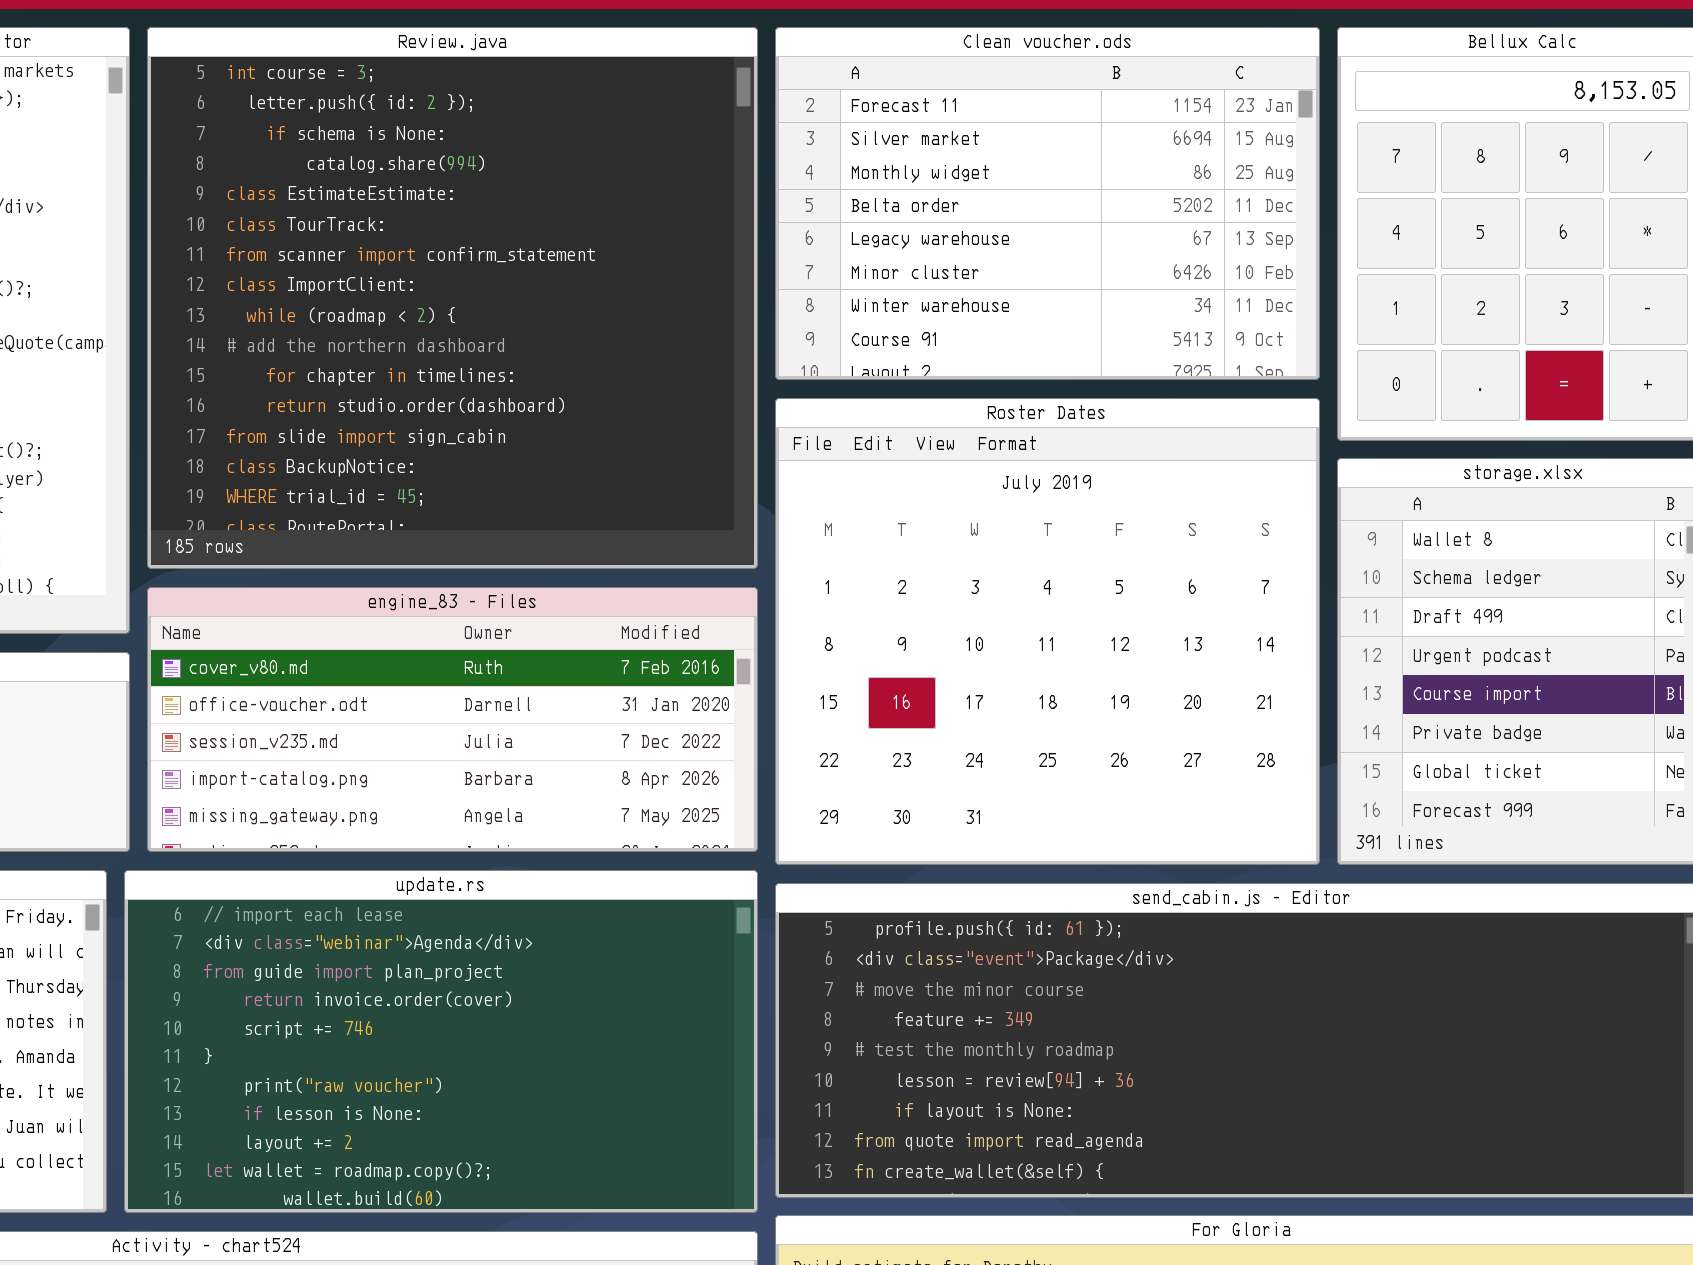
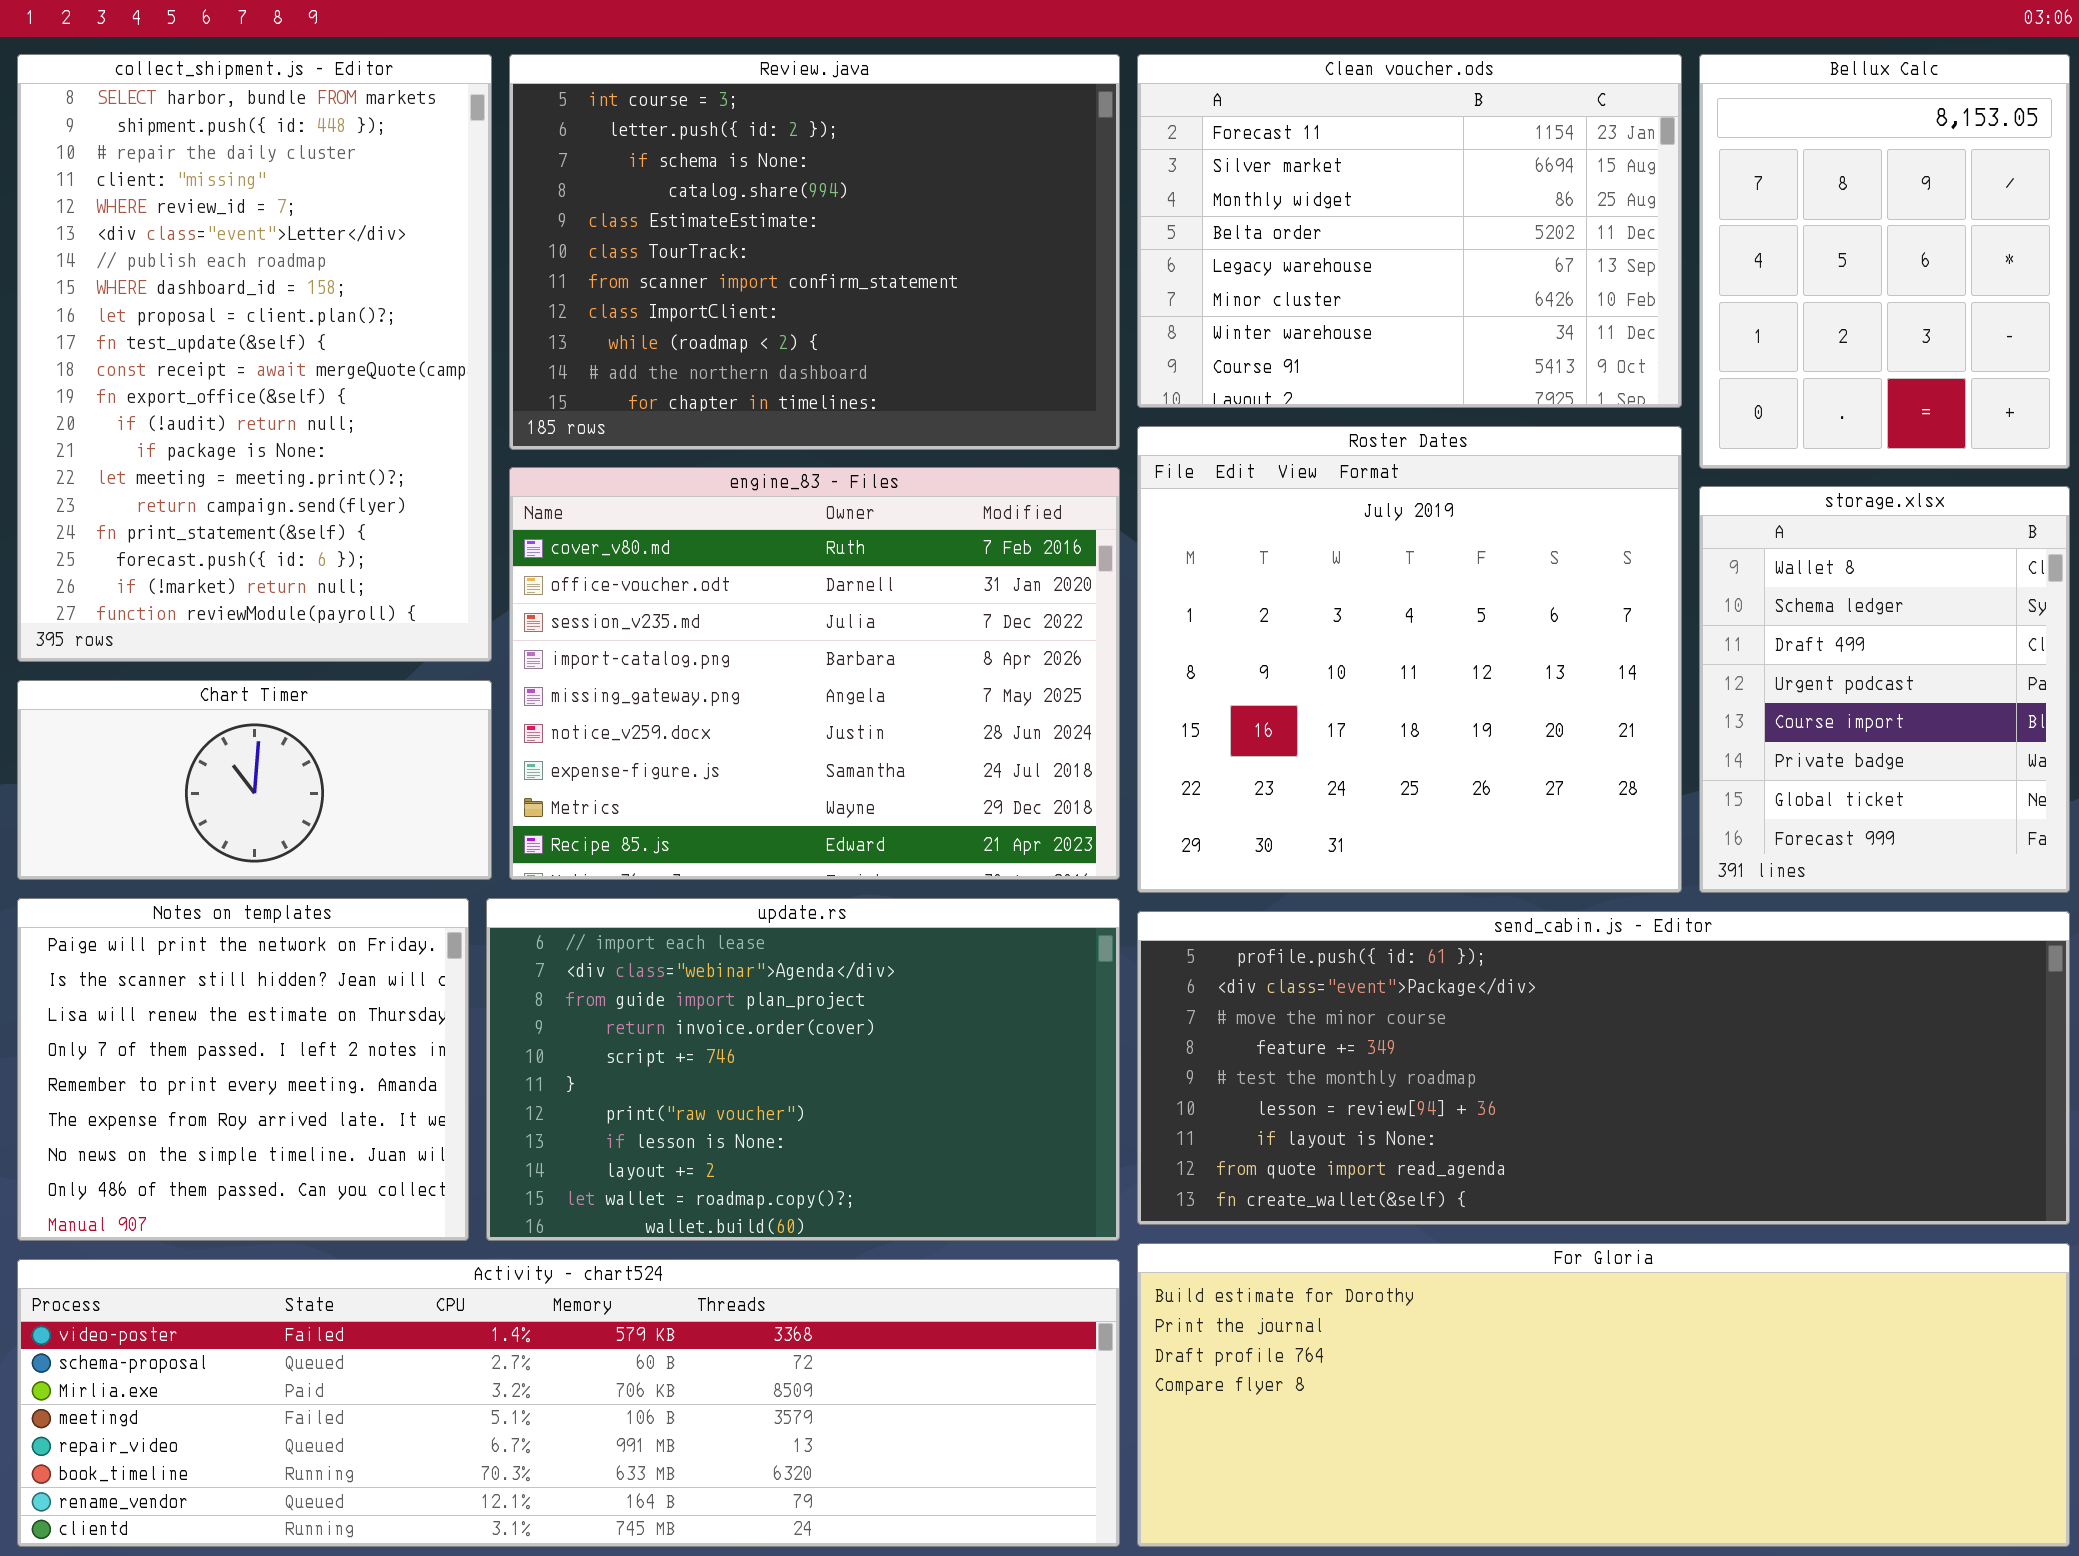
Review.java: [147,27,758,569] -> [509,54,1120,450], resized
engine_83 - Files: [147,587,758,852] -> [509,467,1120,880], resized

